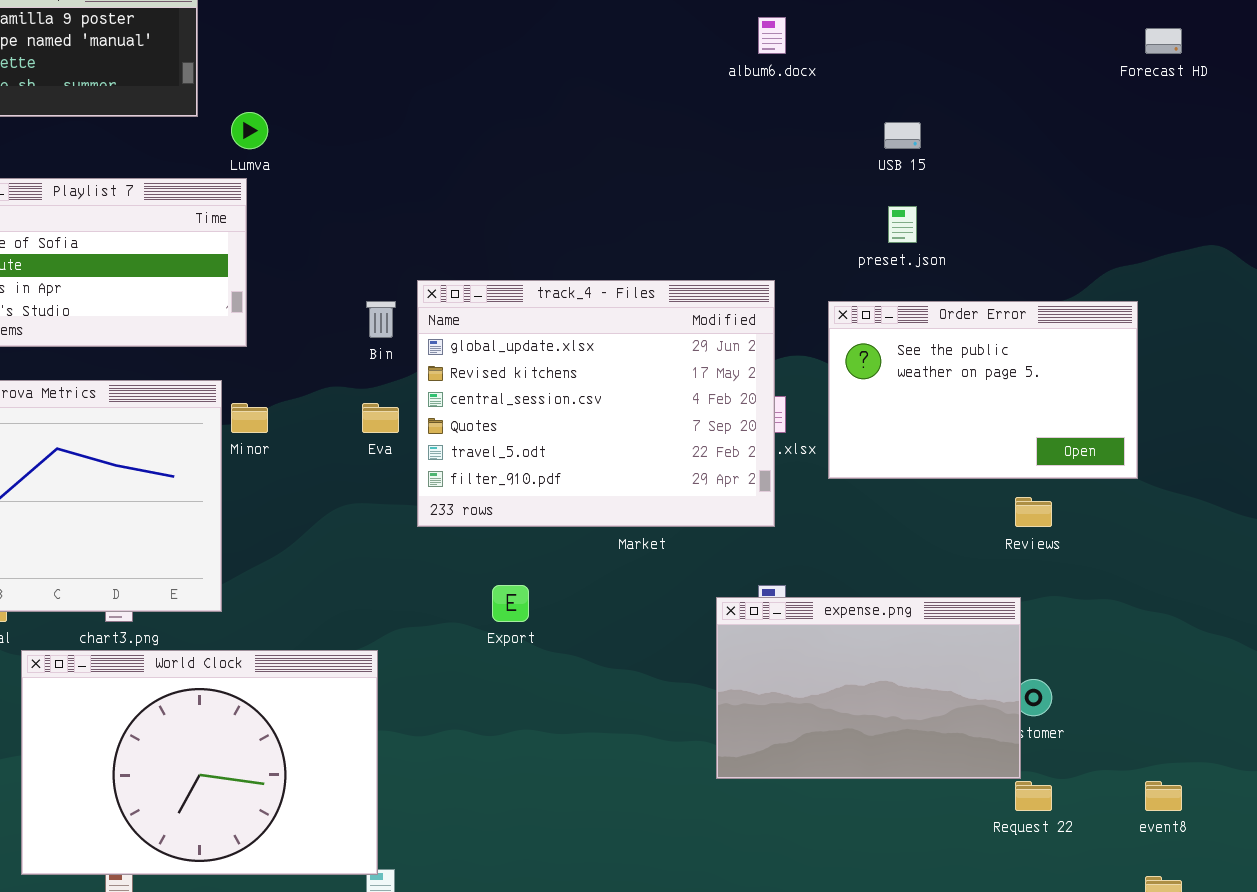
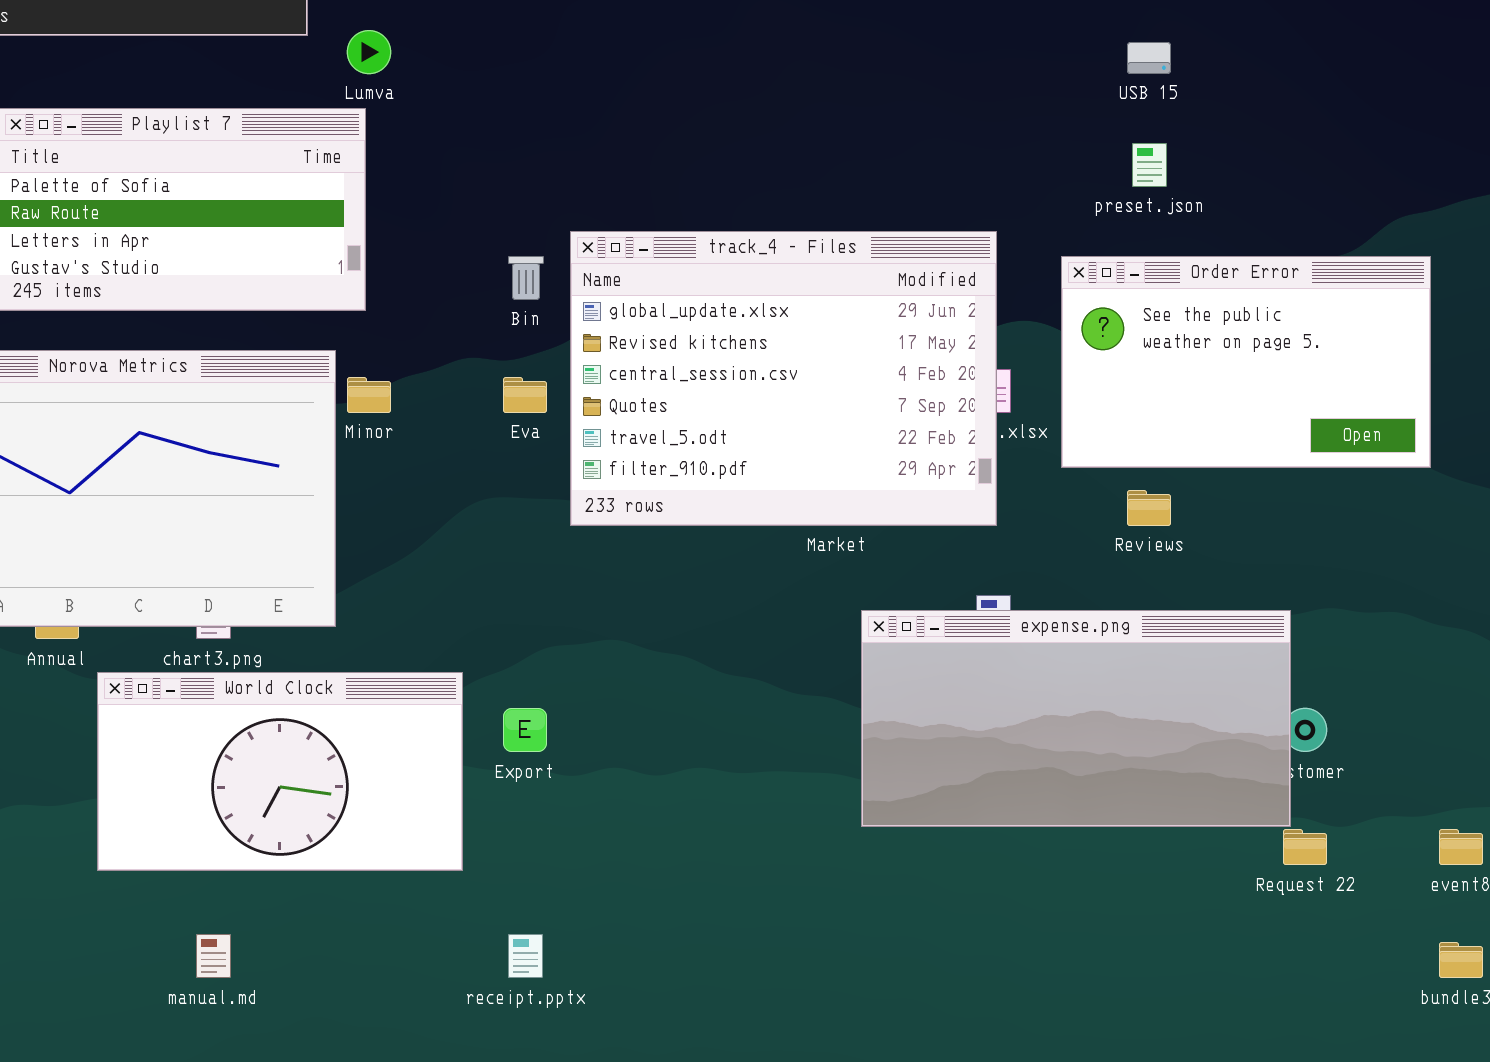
Reviews: [1015,497,1052,527] -> [1127,490,1171,526], moved
Export: [492,585,529,622] -> [503,708,547,752], moved
expense.png: [716,597,1021,779] -> [861,610,1291,827], resized
World Clock: [21,650,378,875] -> [97,672,463,871], resized

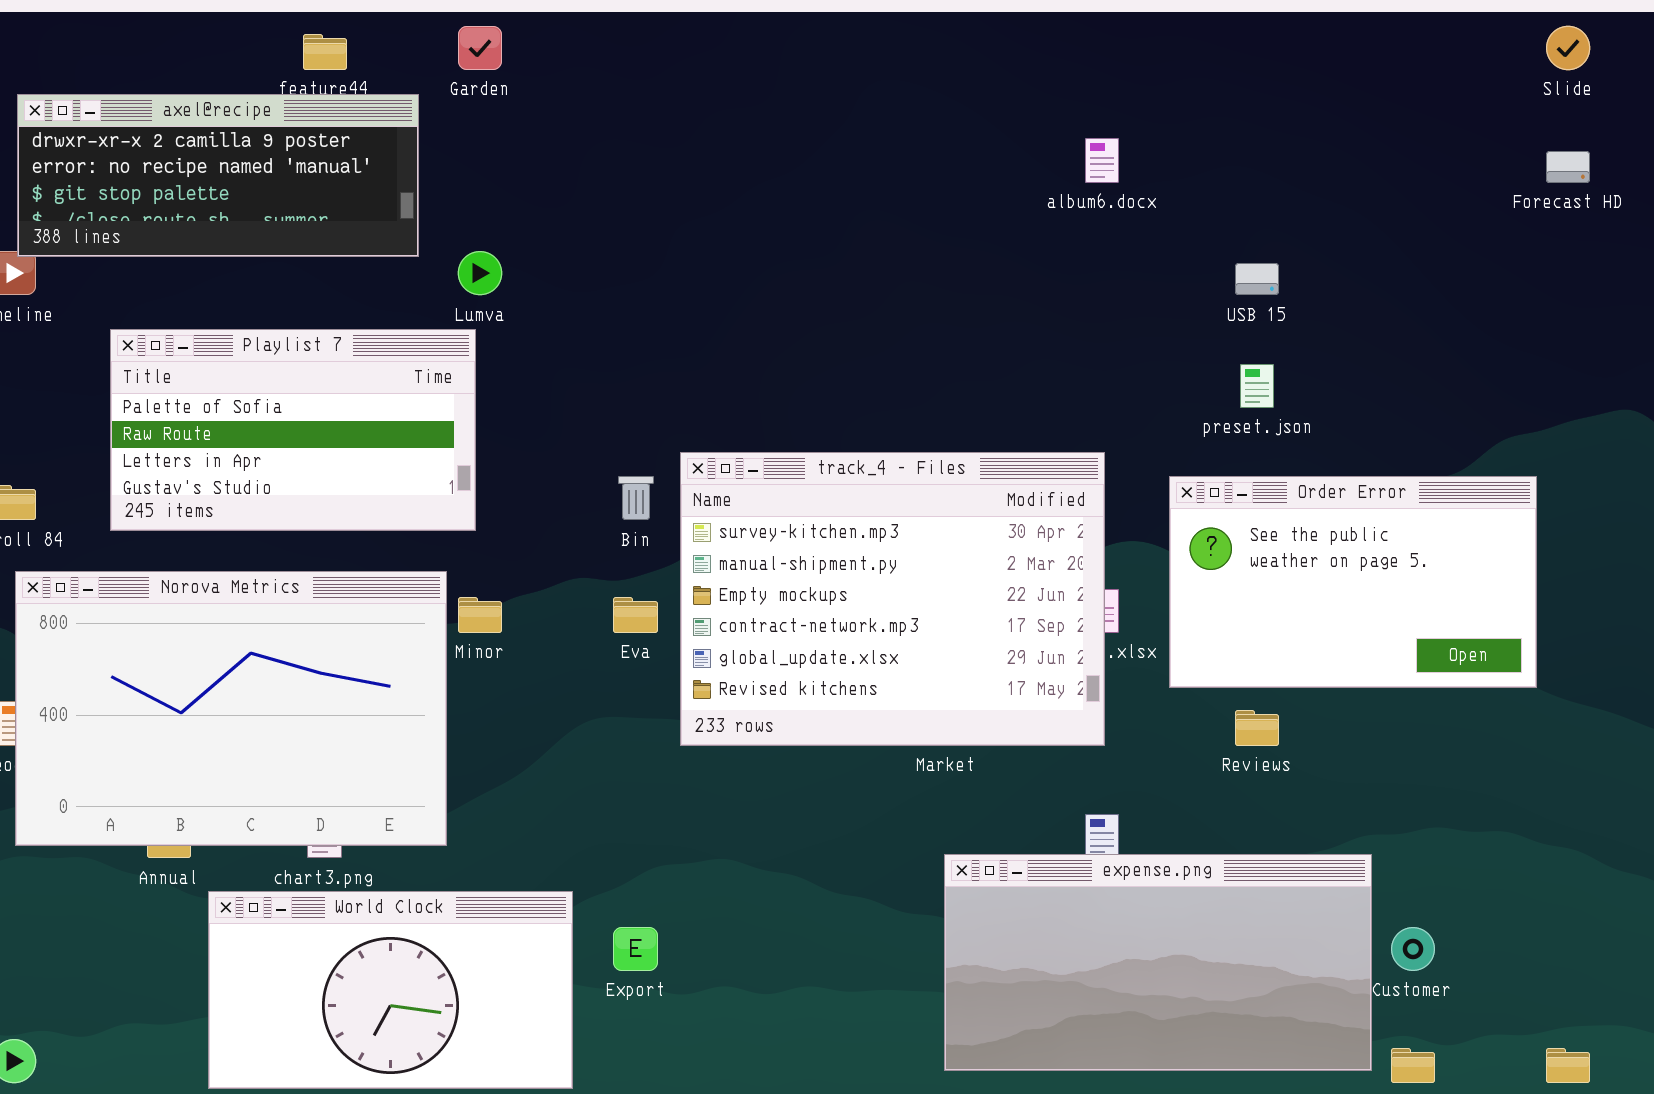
track_4 - Files: [570,231,997,526] -> [680,452,1105,746], scrolled up 4 rows
expense.png: [861,610,1291,827] -> [944,854,1372,1071], moved

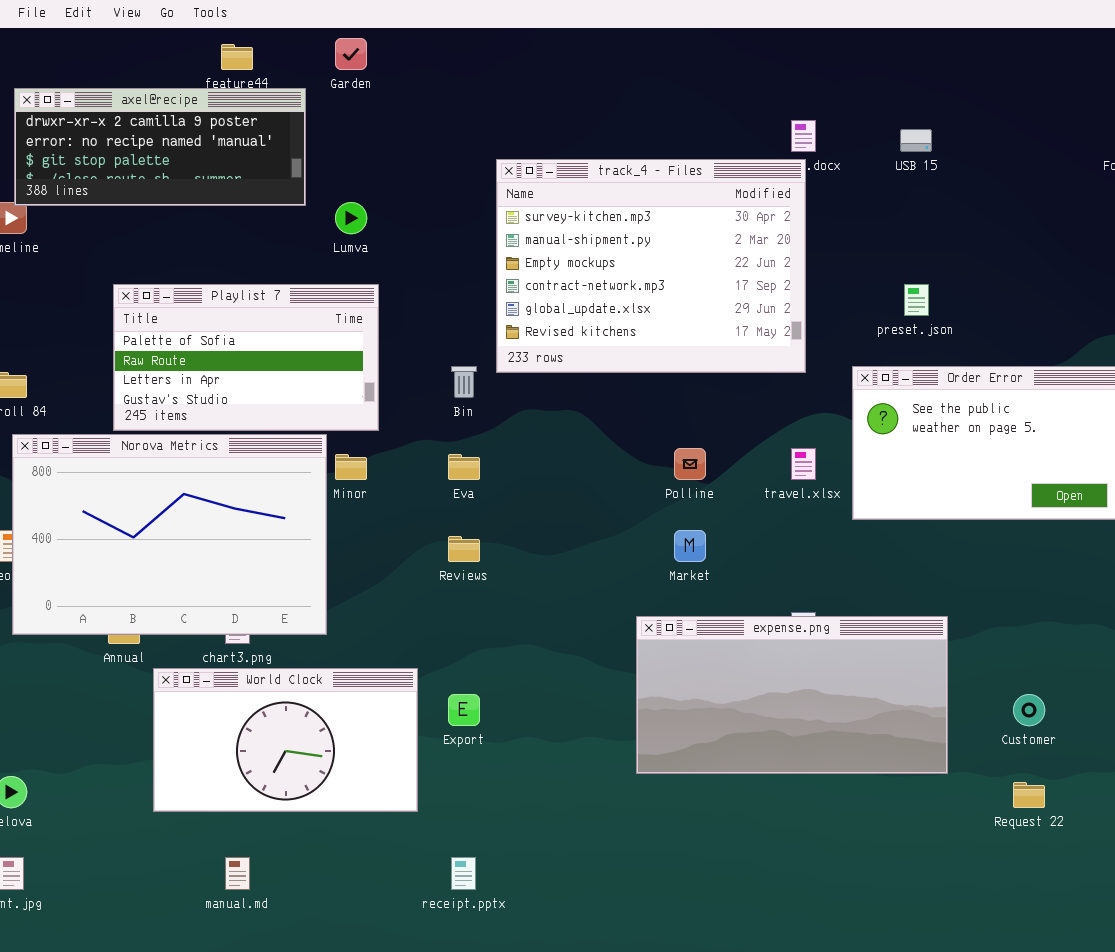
USB 15: [1235,263,1279,295] -> [900,129,932,152], moved
Playlist 7: [110,329,476,531] -> [113,284,379,431], moved
track_4 - Files: [680,452,1105,746] -> [496,159,806,373], moved
Reviews: [1235,710,1279,746] -> [448,536,480,562], moved
expense.png: [944,854,1372,1071] -> [636,616,948,774], moved

